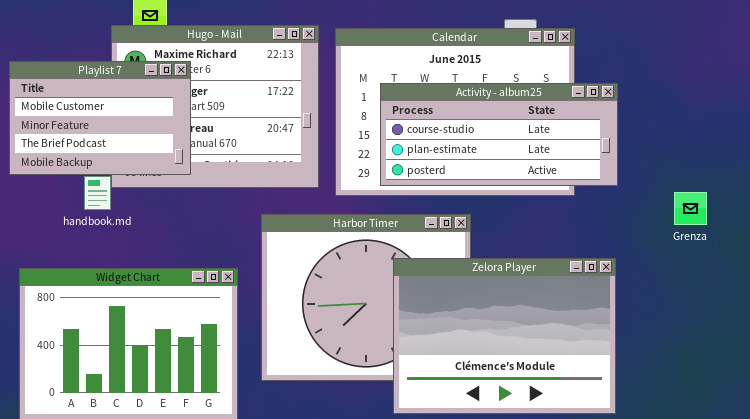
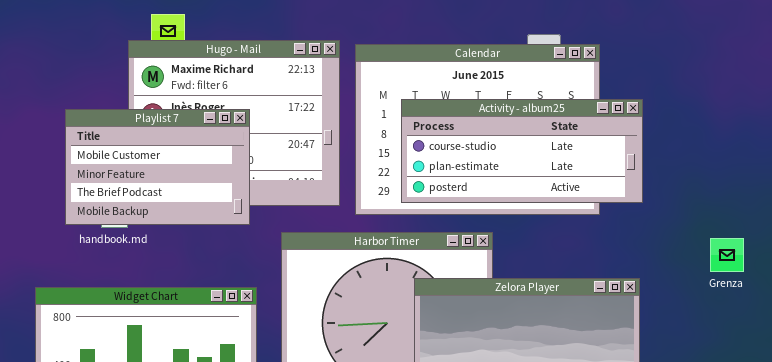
Playlist 7: [9,61,191,175] -> [65,109,250,225], moved
Grenza: [674,192,707,225] -> [710,238,744,272], moved

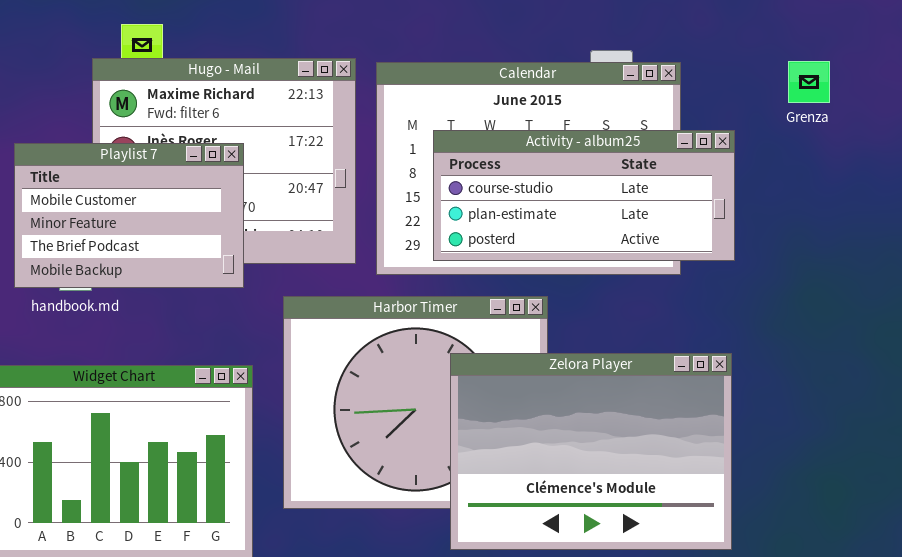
Grenza: [710,238,744,272] -> [788,61,830,103], moved

